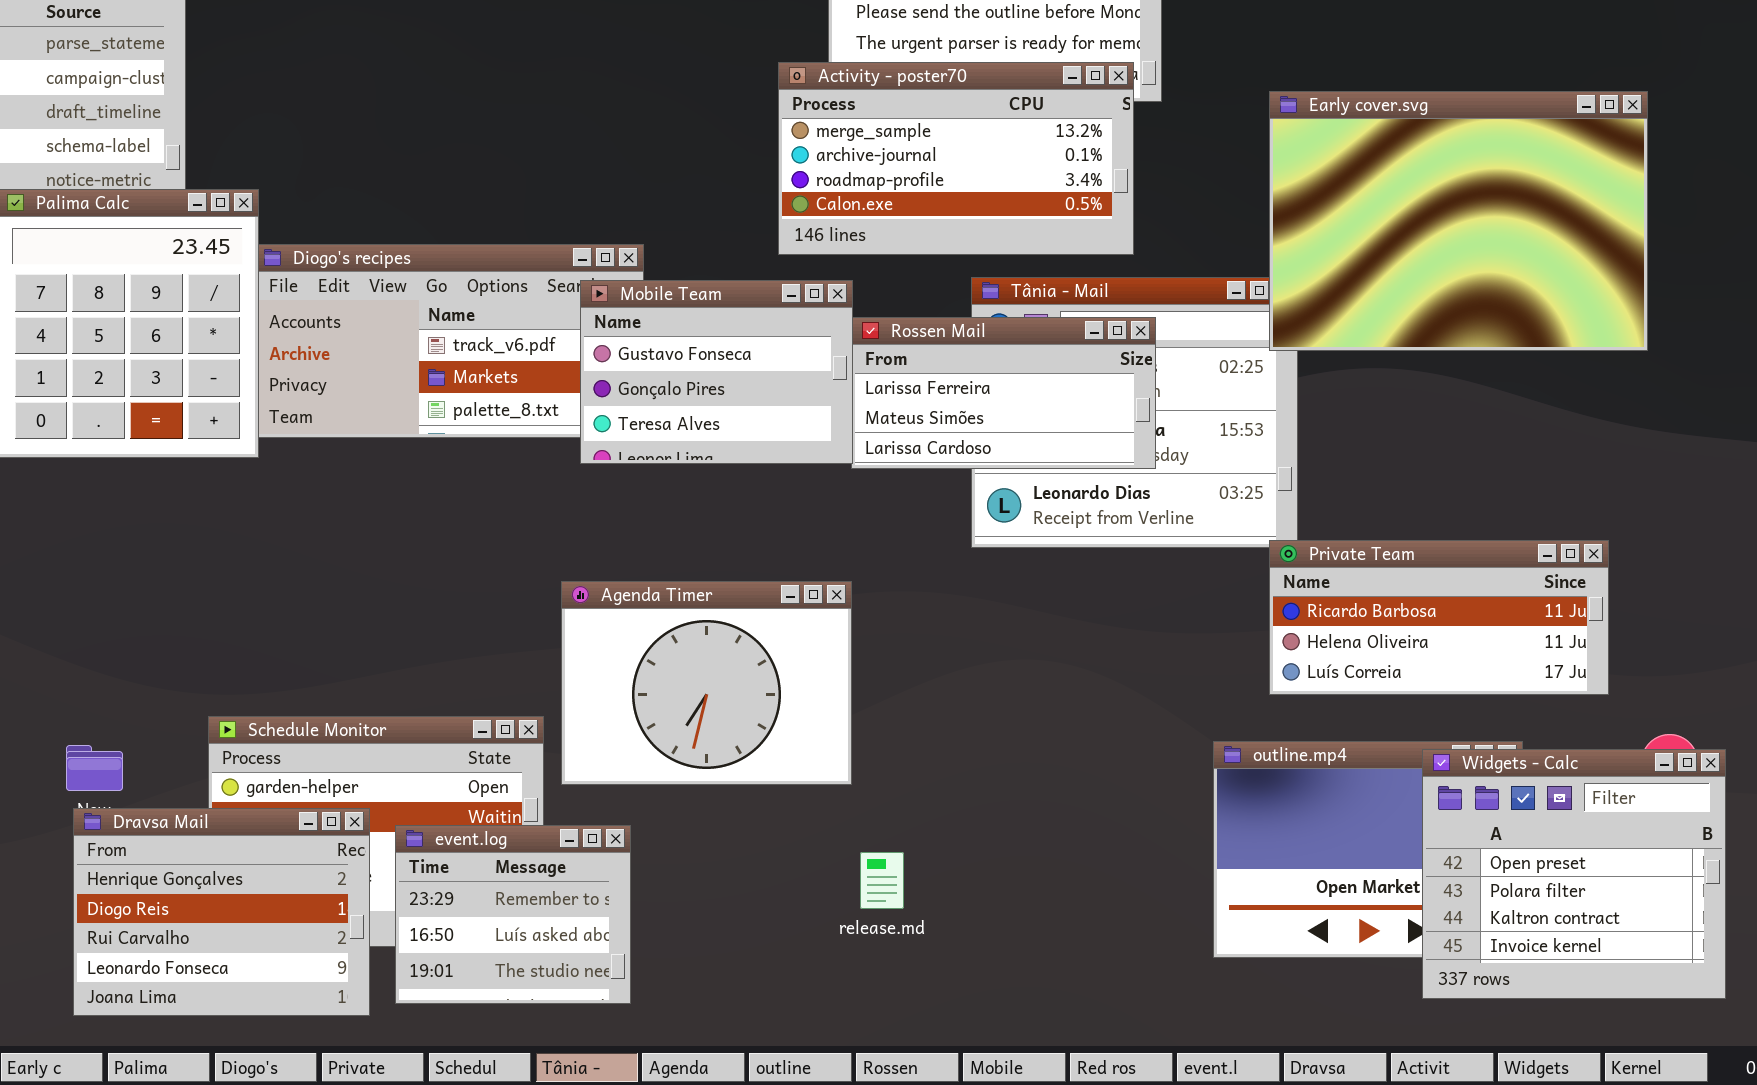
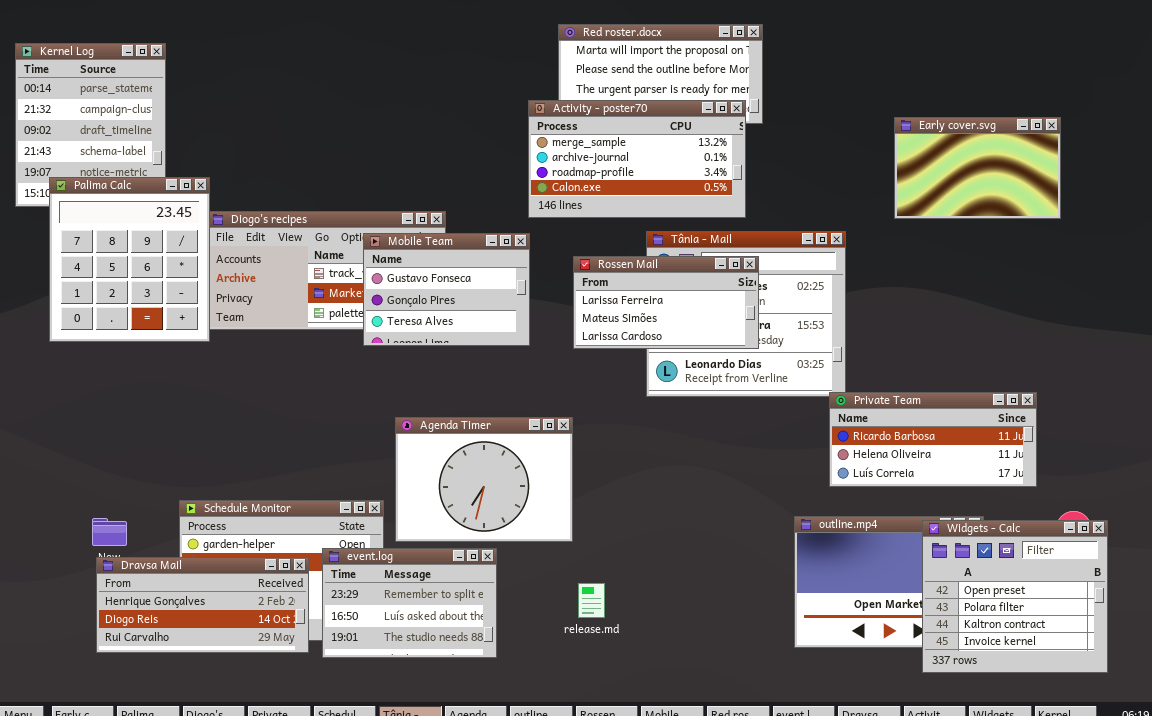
Early cover.svg: [1269,91,1648,351] -> [894,117,1061,219], resized
Mobile Team: [580,280,853,464] -> [363,233,530,346], moved
Dravsa Mail: [73,808,370,1016] -> [96,557,309,653], resized
event.log: [395,825,631,1004] -> [322,548,497,658], moved, resized

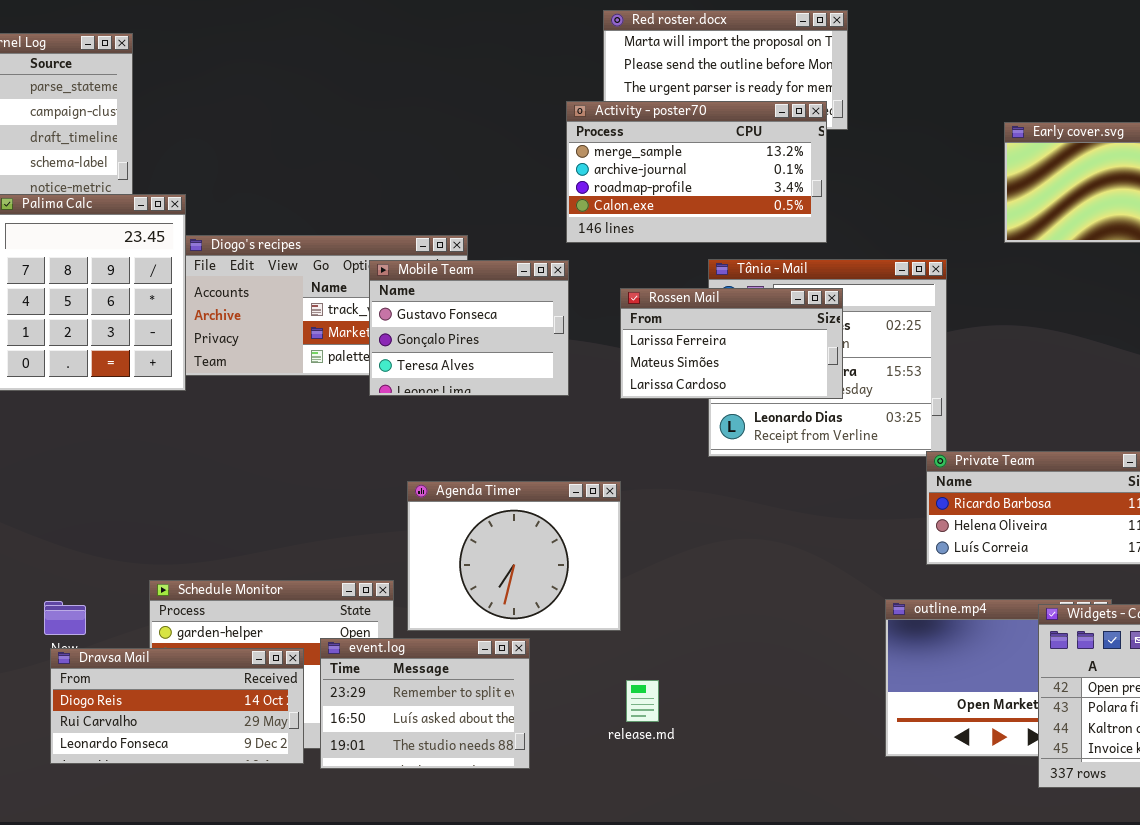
Dravsa Mail: [96,557,309,653] -> [50,648,304,764], scrolled down 1 row

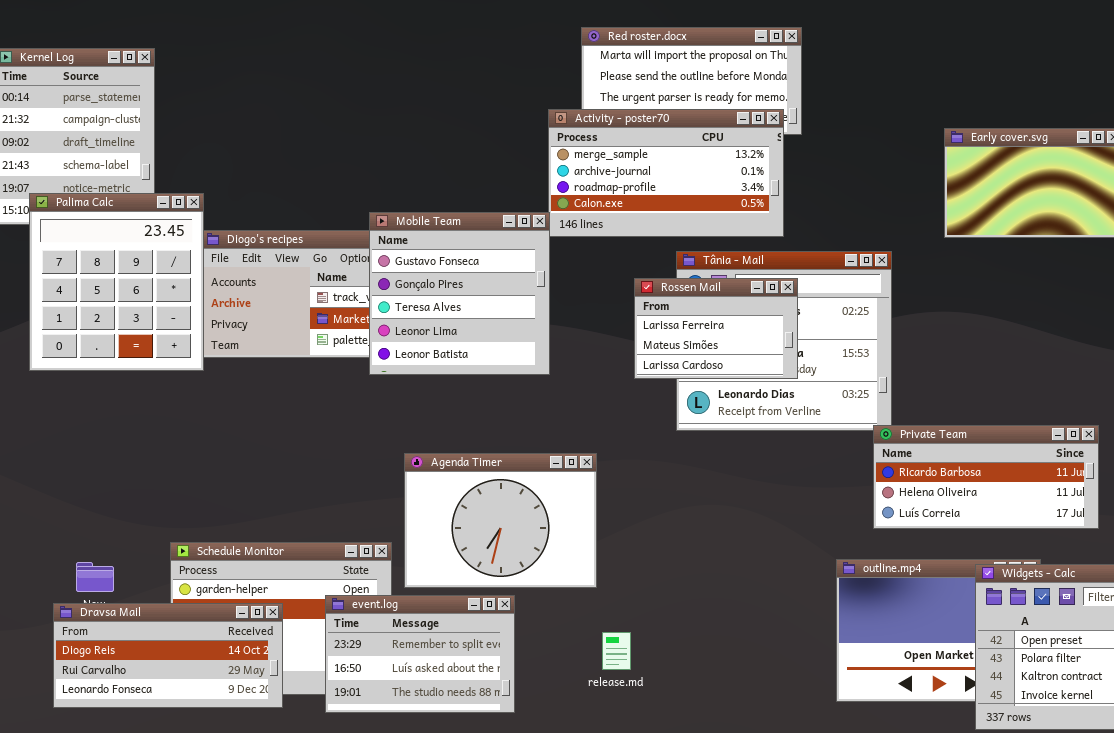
Mobile Team: [369,260,569,396] -> [369,212,550,375], resized
Rossen Mail: [620,288,843,399] -> [634,278,798,379], resized
Dravsa Mail: [50,648,304,764] -> [53,603,283,708], moved

